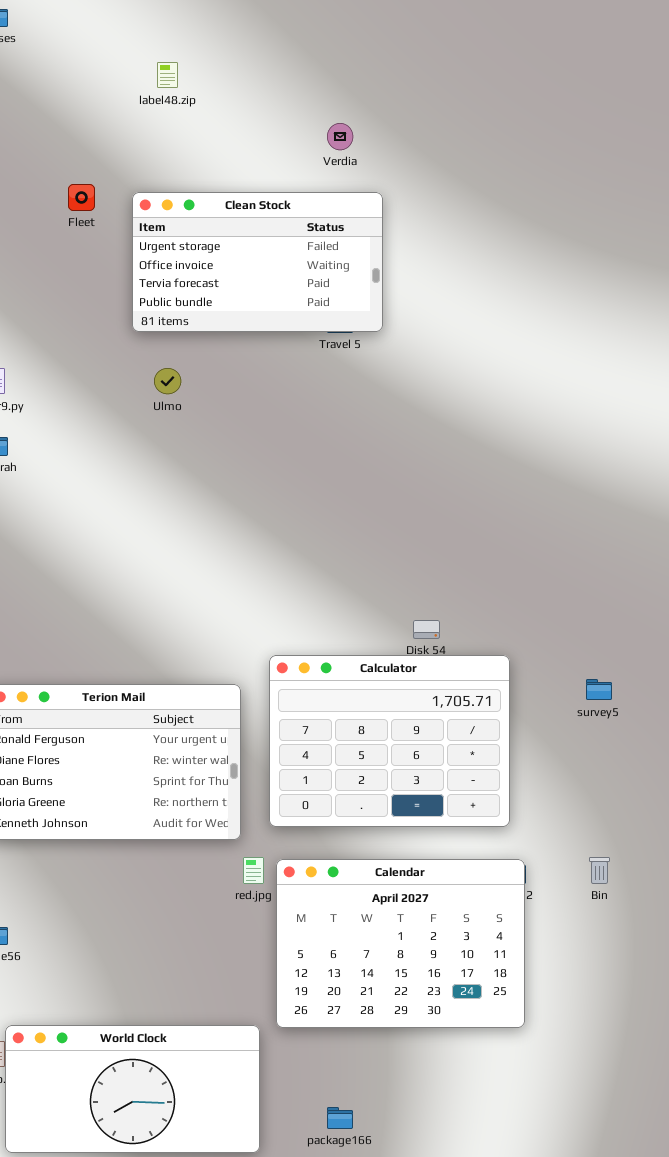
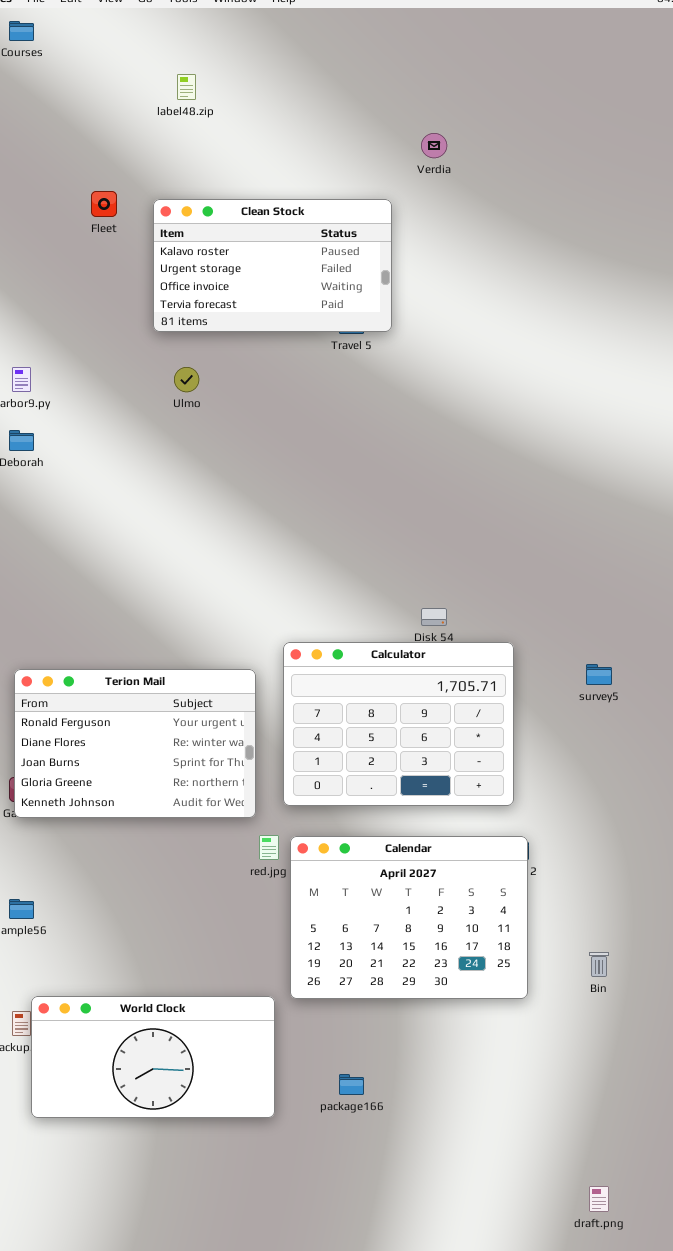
Verdia: [327,123,353,150] -> [421,133,447,158], moved
Clean Stock: [132,192,383,332] -> [153,199,392,332], scrolled up 1 row
Bin: [589,857,610,884] -> [589,952,609,977], moved

